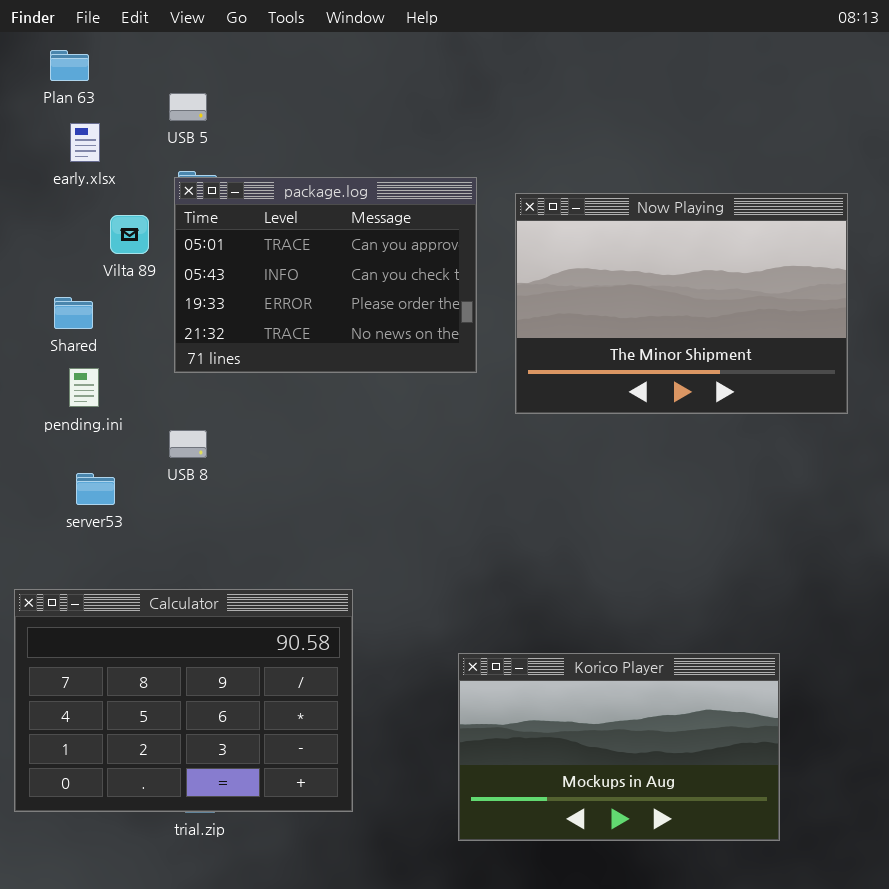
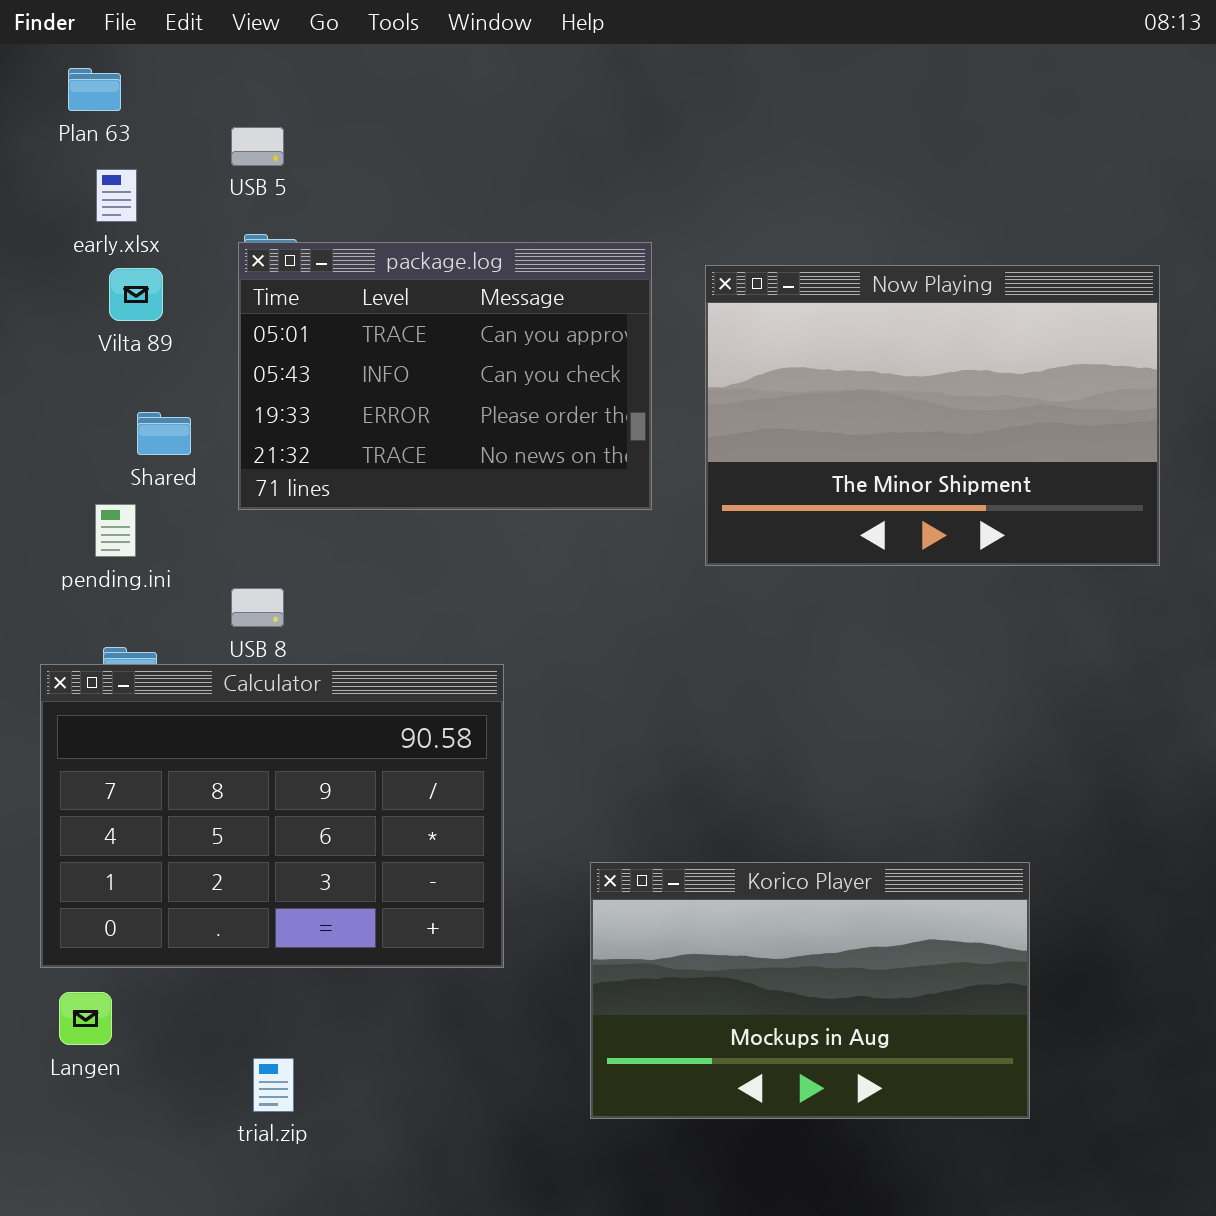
Vilta 89: [110,215,149,254] -> [109,268,163,321], moved
Shared: [54,297,93,329] -> [137,412,191,455], moved
Calculator: [14,589,353,812] -> [40,664,504,968], moved
Korico Player: [458,653,780,841] -> [590,862,1030,1119], moved

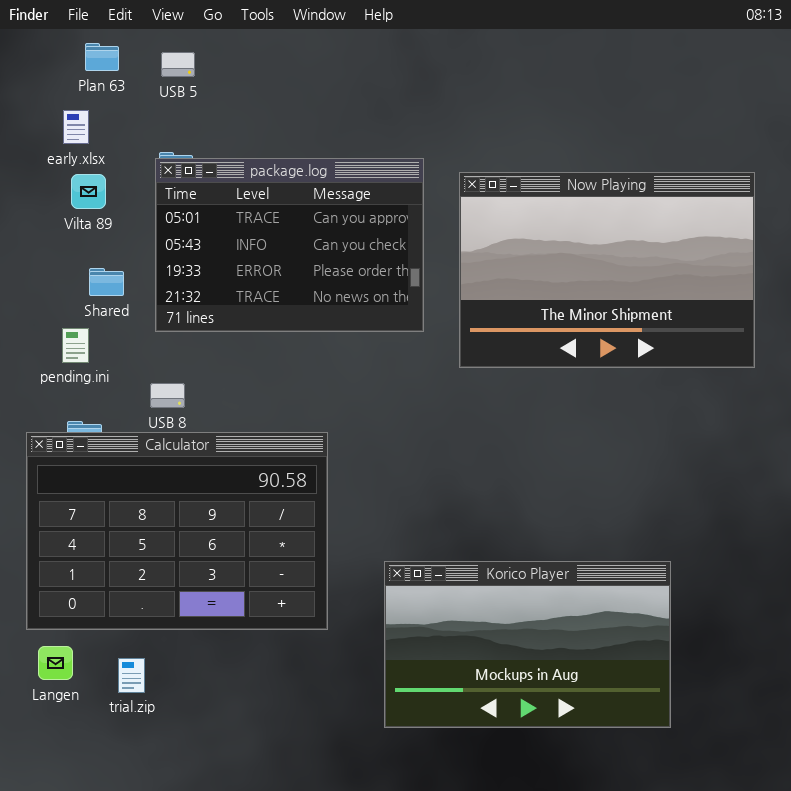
Plan 63: [68,68,121,111] -> [85,43,119,71], moved
USB 5: [231,127,284,166] -> [161,52,195,77], moved
trial.zip: [253,1058,294,1112] -> [118,658,145,693], moved

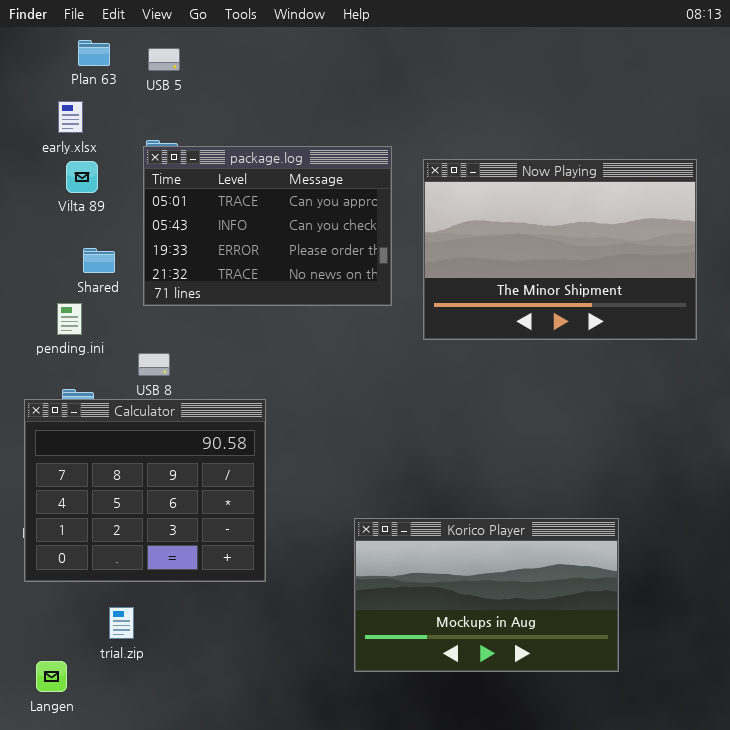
Calculator: [26,432,328,630] -> [24,399,266,582], resized
Langen: [38,646,73,680] -> [36,661,67,692], moved

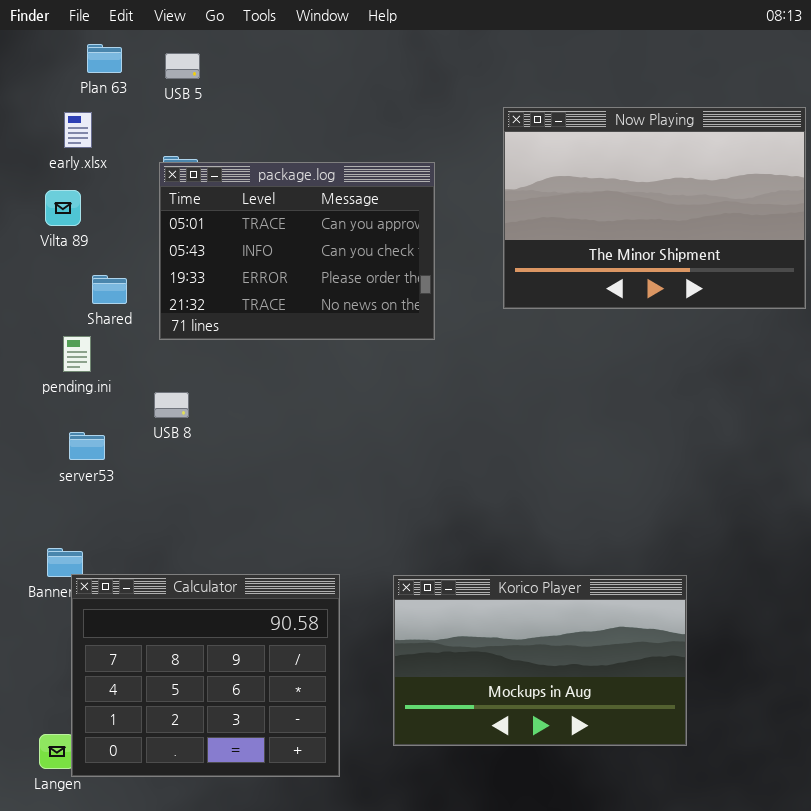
Now Playing: [423,159,697,340] -> [503,107,806,309], moved
Vilta 89: [66,161,98,193] -> [45,190,81,226], moved
Calculator: [24,399,266,582] -> [71,574,340,777], moved

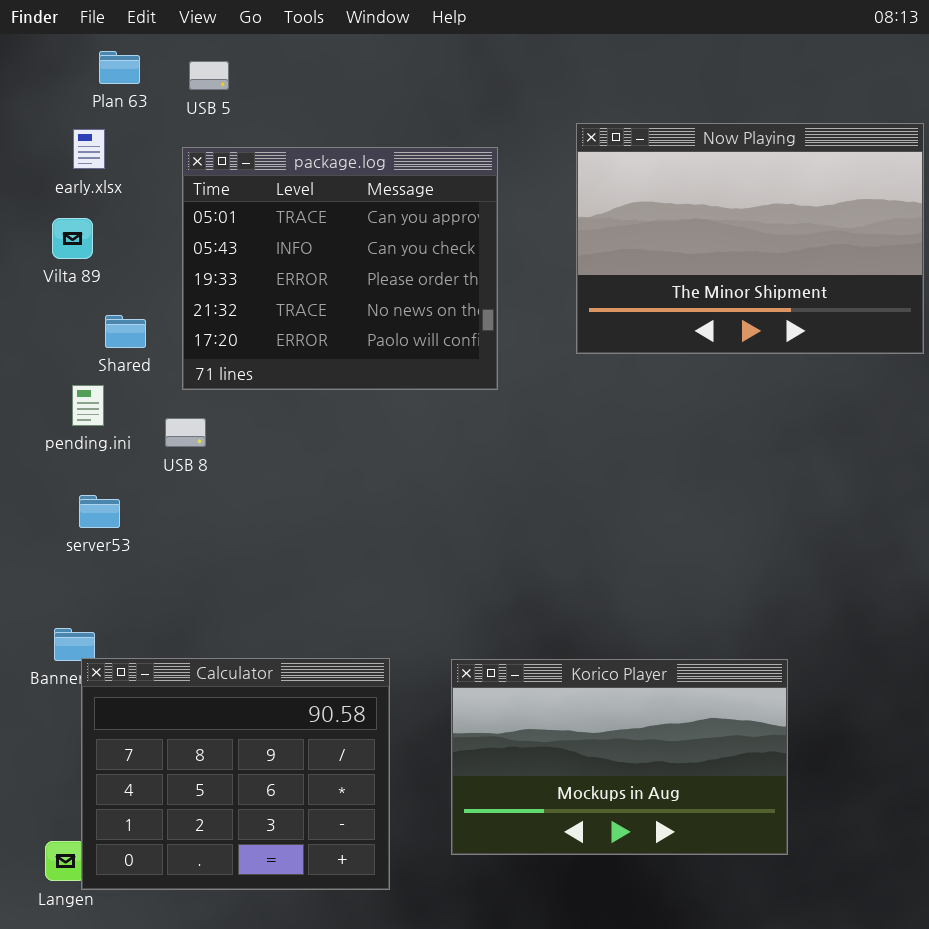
package.log: [159,162,435,340] -> [182,147,498,390], resized
USB 8: [154,392,189,418] -> [165,418,206,447], moved

